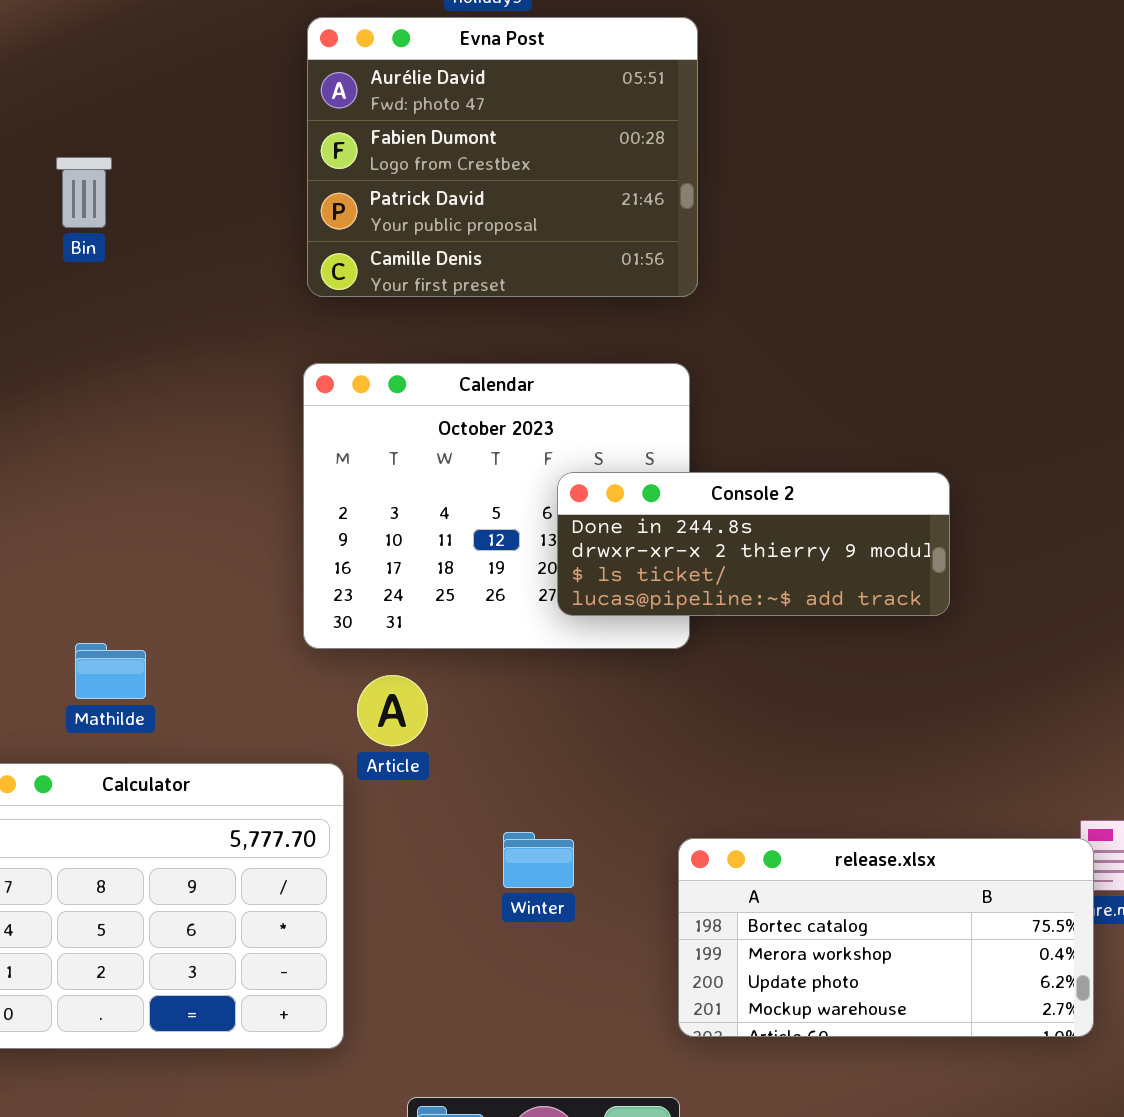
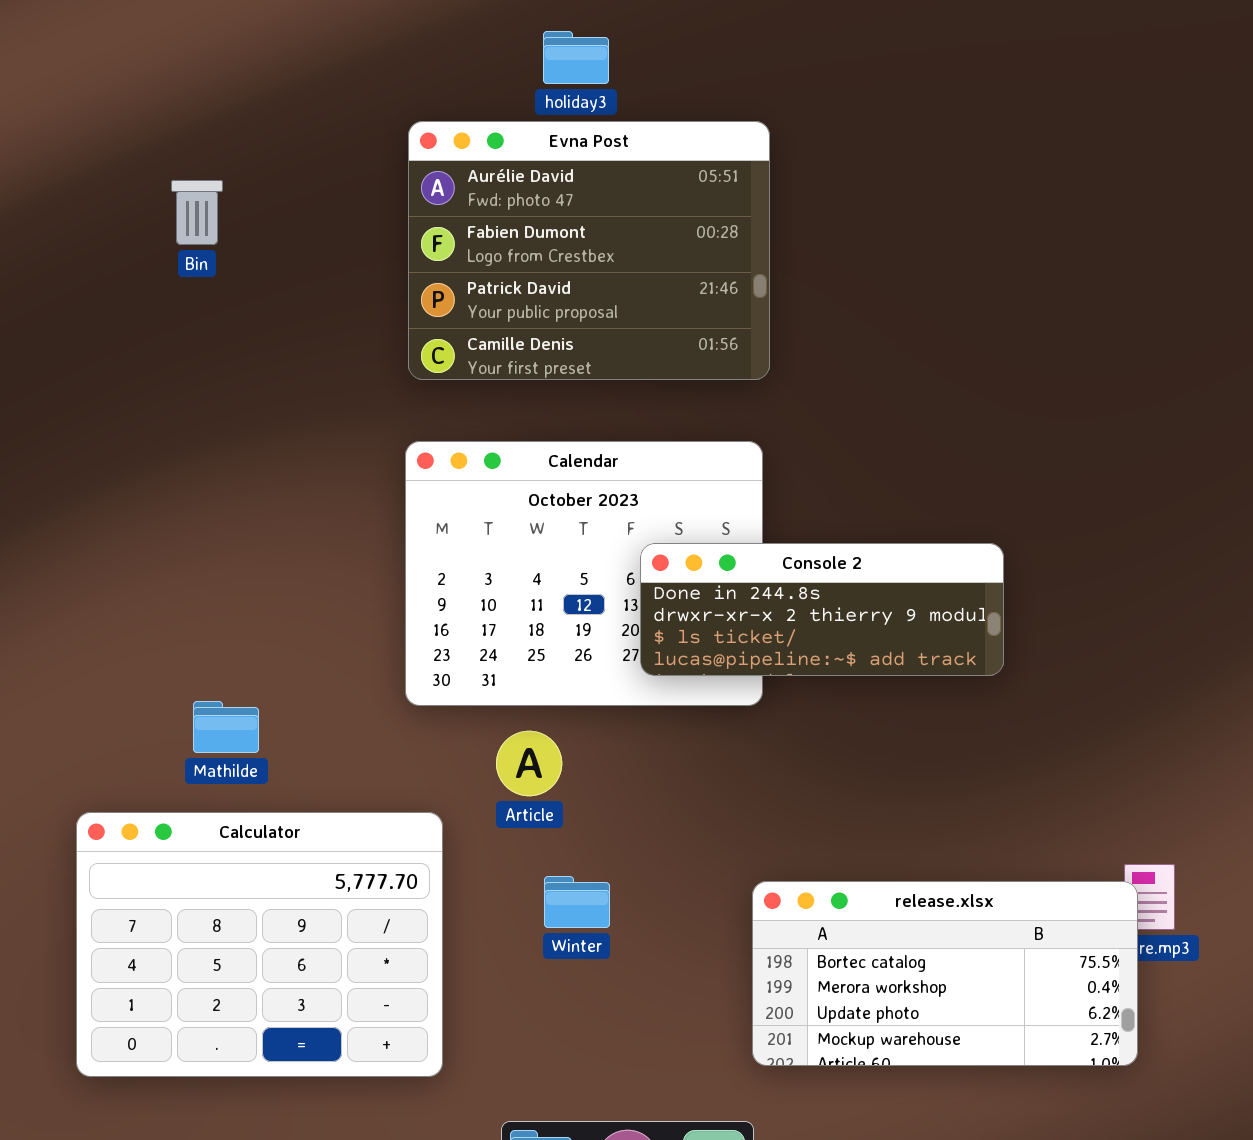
Bin: [56,157,112,228] -> [171,180,223,245], moved
Article: [357,675,428,746] -> [496,731,562,796], moved
Winter: [503,832,574,888] -> [544,876,610,928], moved

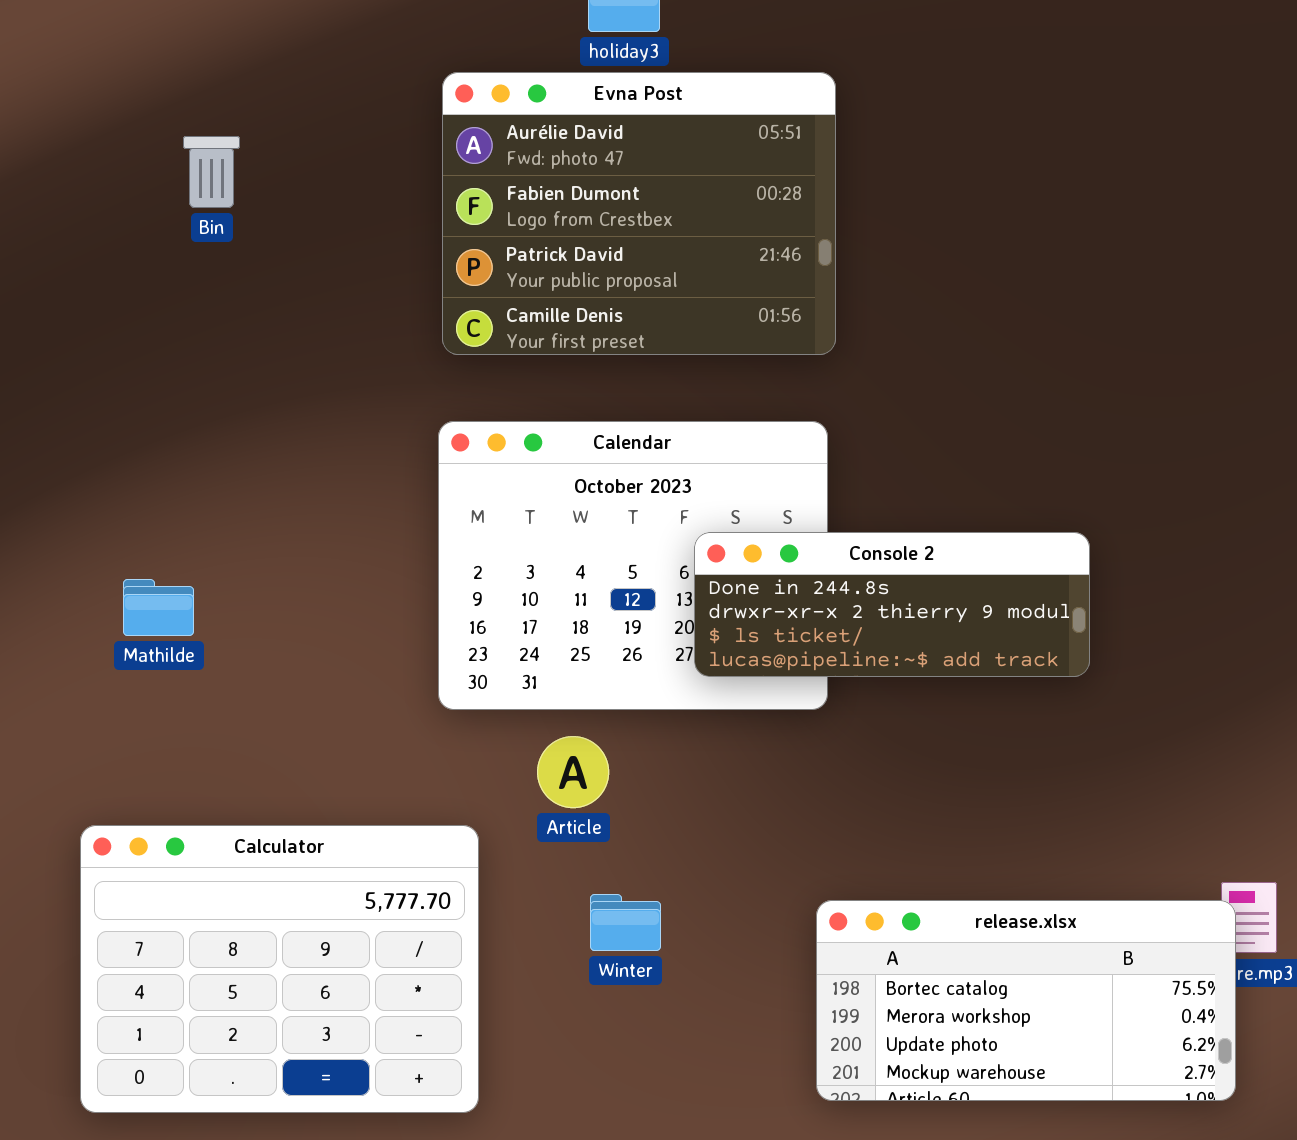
Mathilde: [193,701,259,753] -> [123,579,194,636], moved

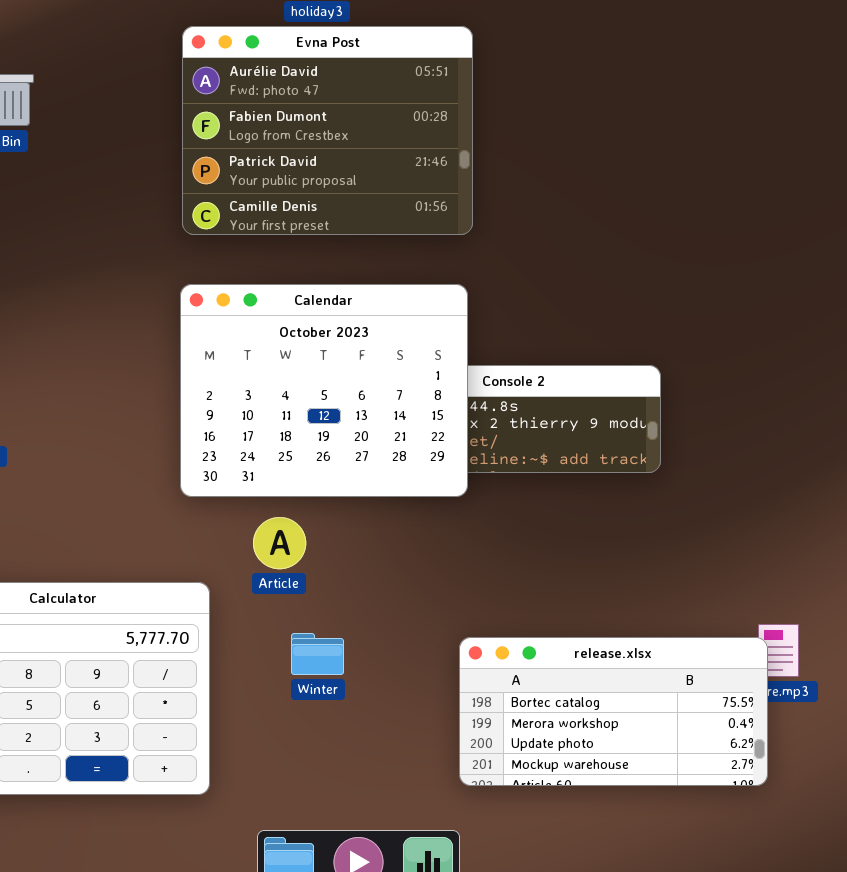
Calendar: [438,421,828,710] -> [180,284,468,497], raised

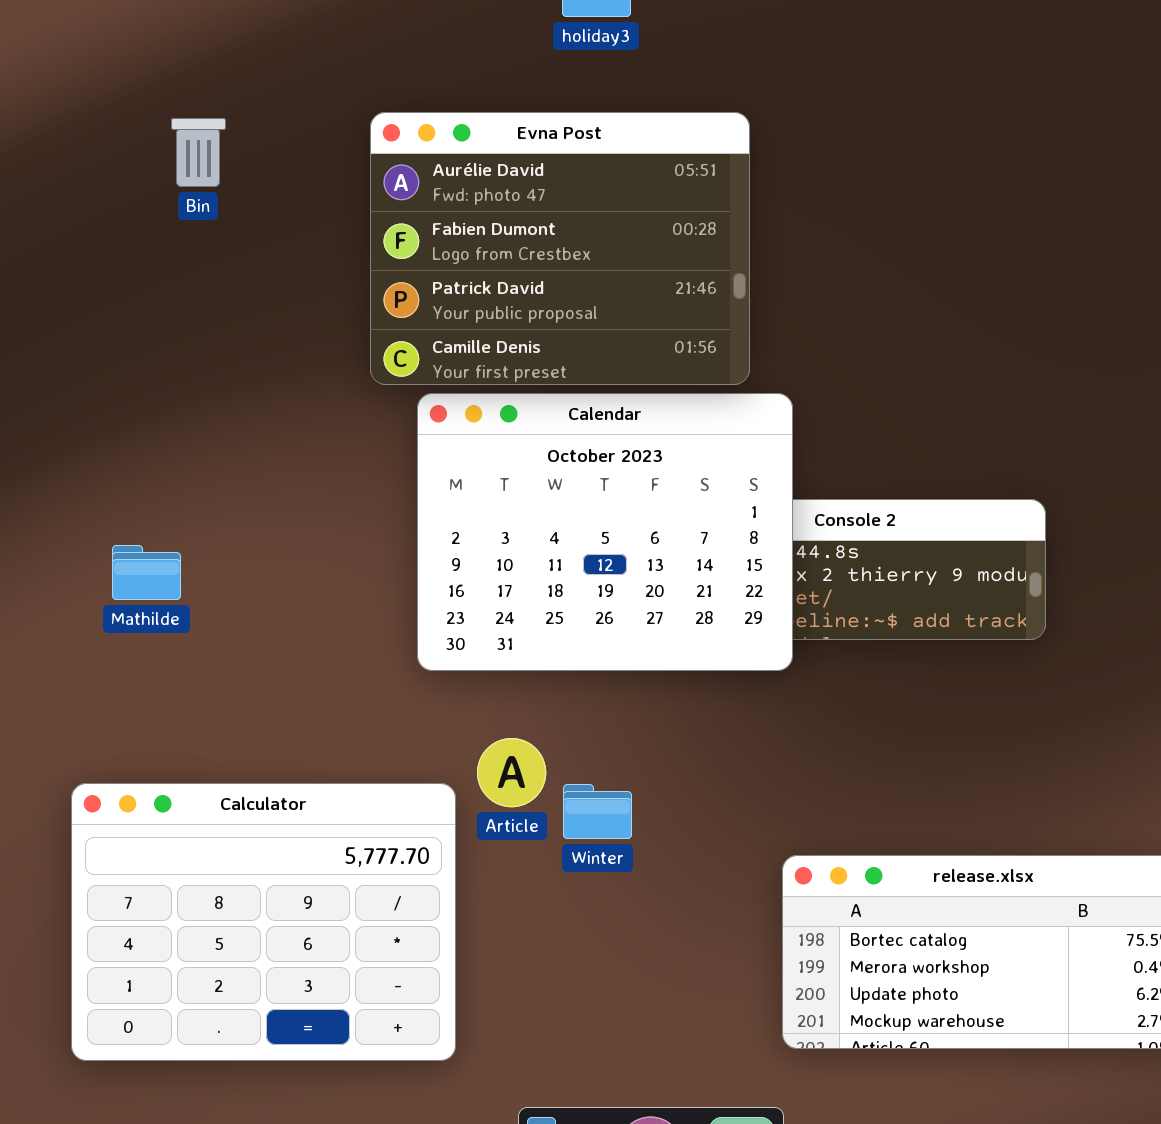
Evna Post: [182,26,473,235] -> [370,112,750,385], moved
Article: [253,517,306,569] -> [477,738,546,807], moved
Winter: [291,633,344,675] -> [563,784,632,839], moved

